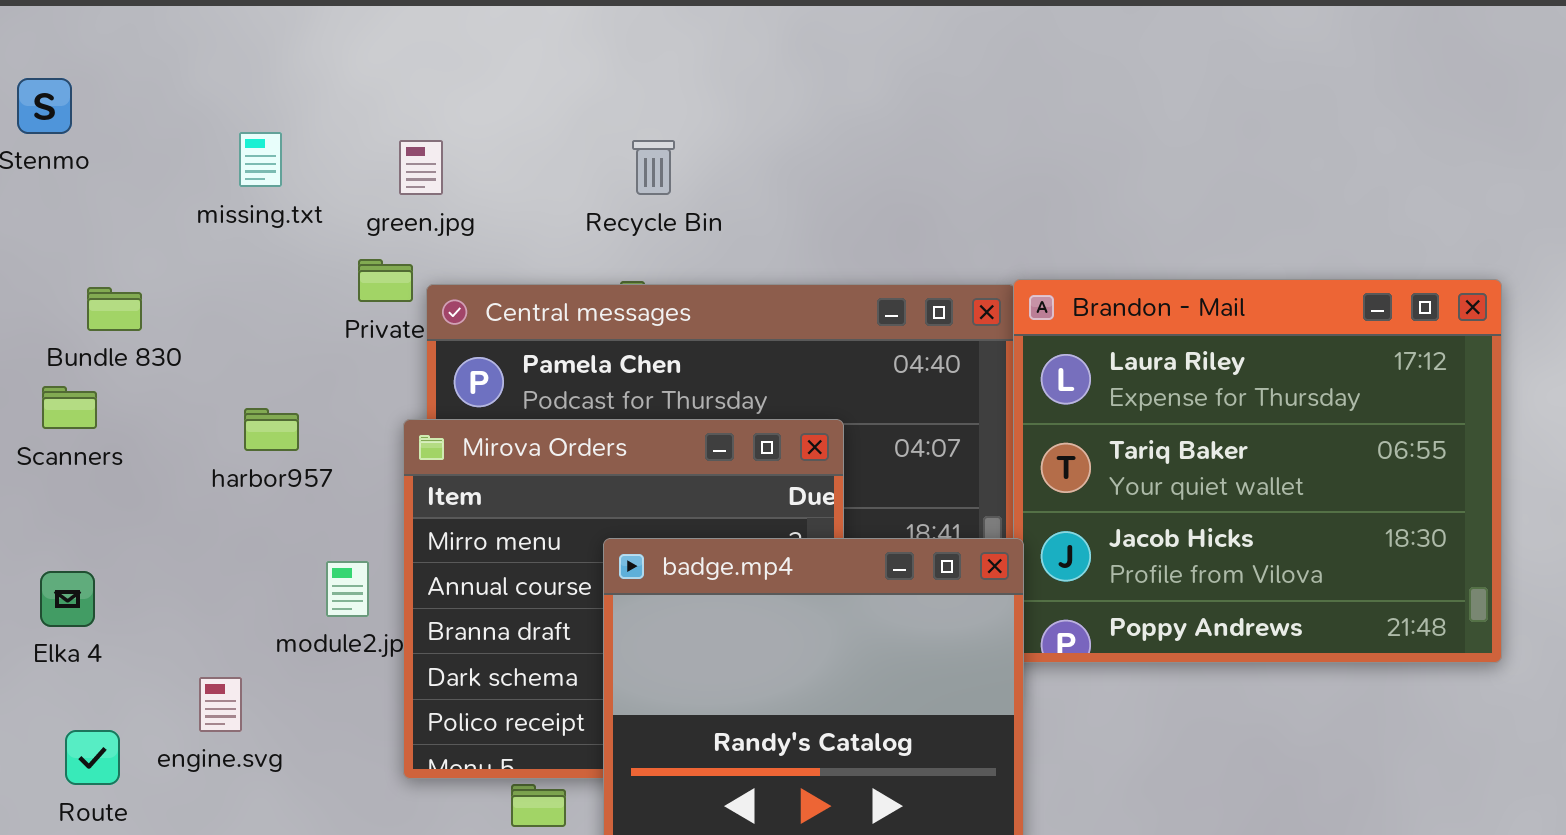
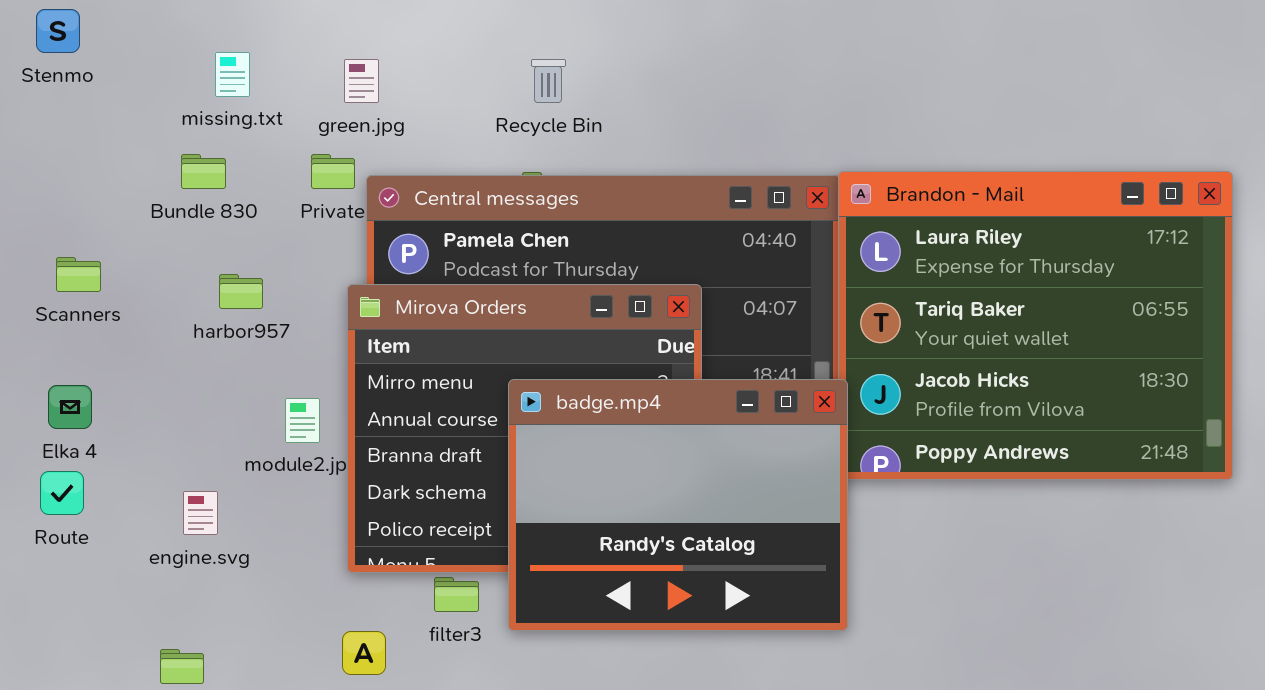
Bundle 830: [87,287,142,331] -> [181,154,226,189], moved
Elka 4: [40,571,95,627] -> [48,385,92,429], moved
Route: [65,730,120,785] -> [40,471,84,515], moved

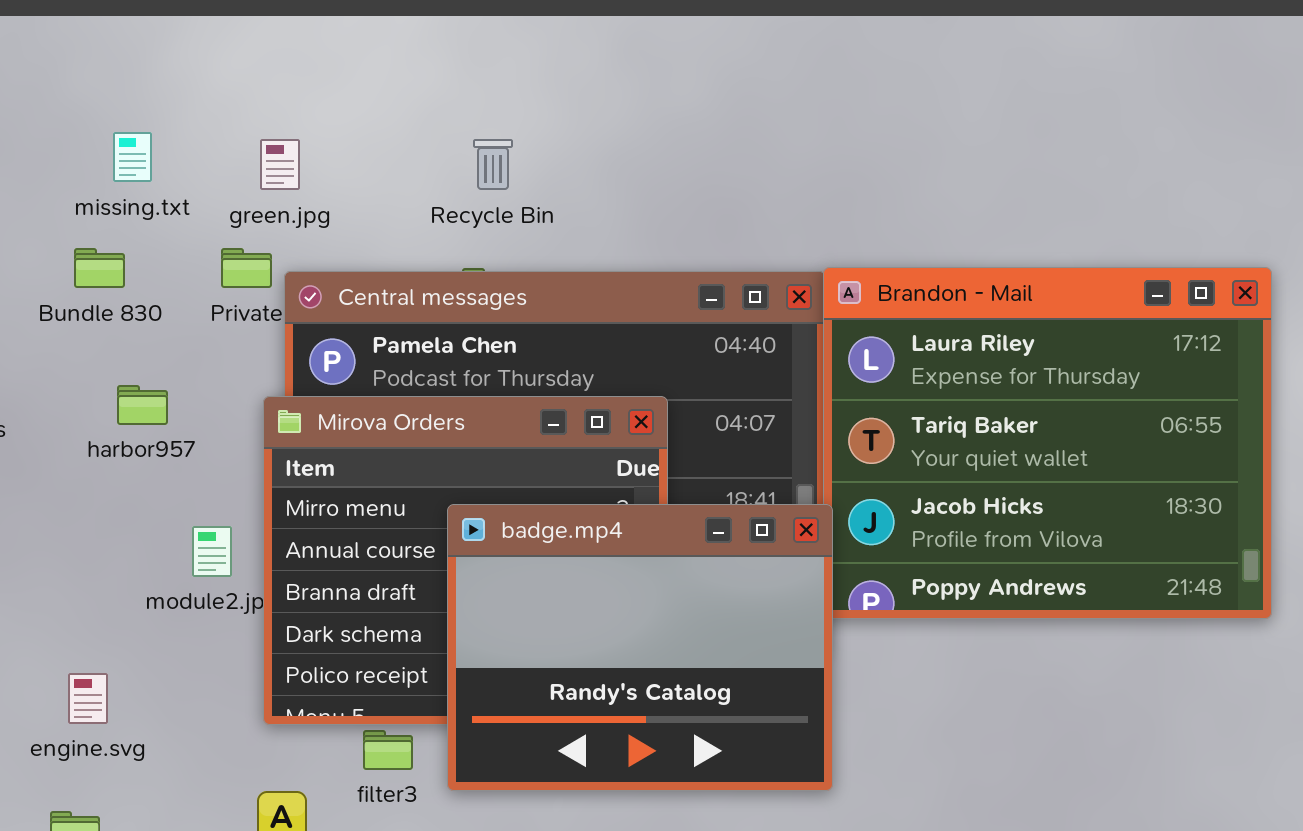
engine.svg: [183,491,218,535] -> [68,673,108,724], moved

